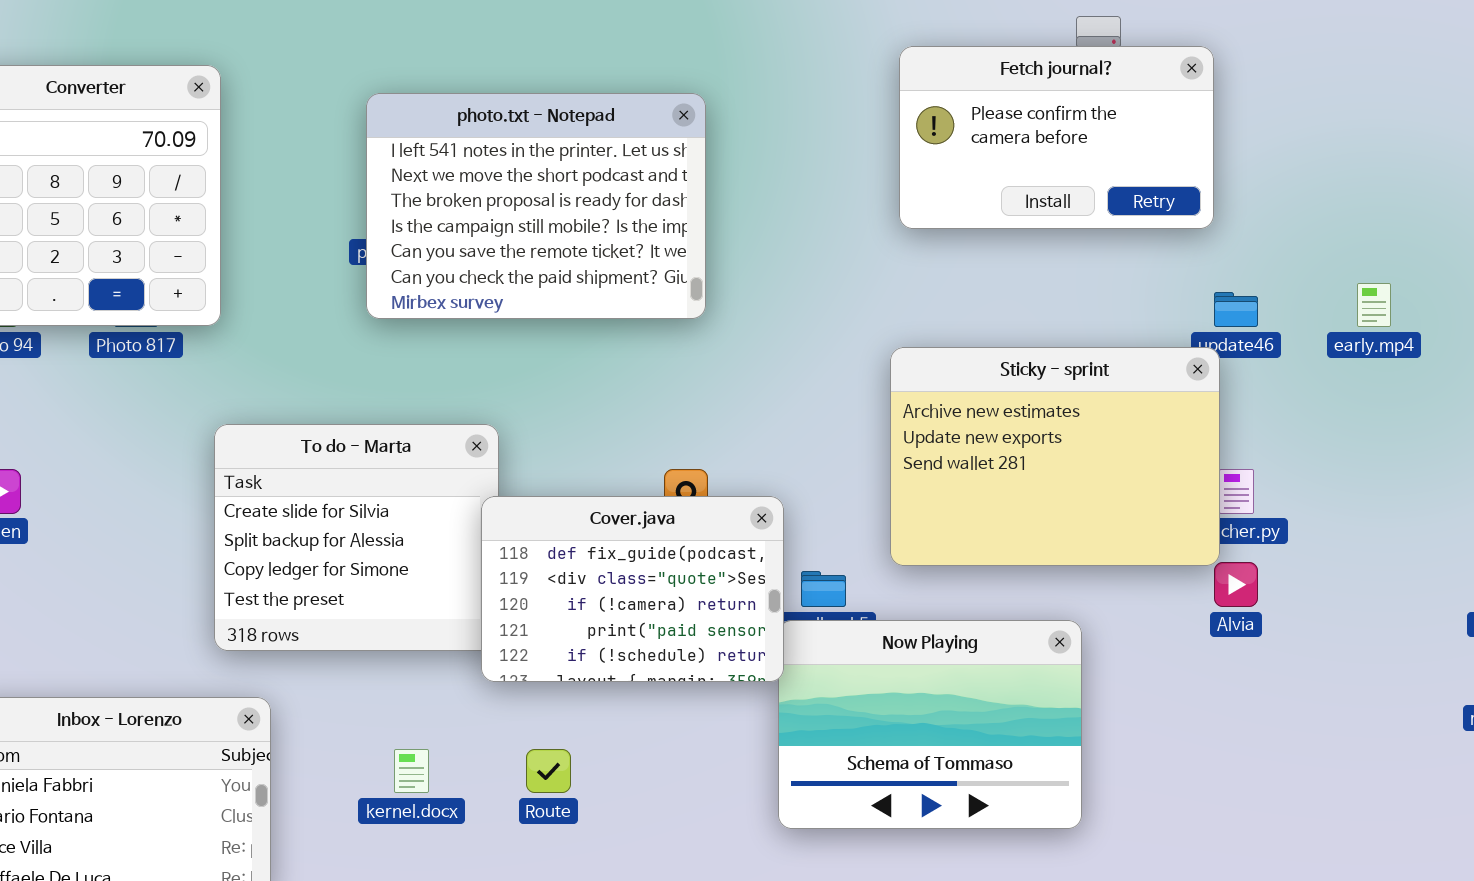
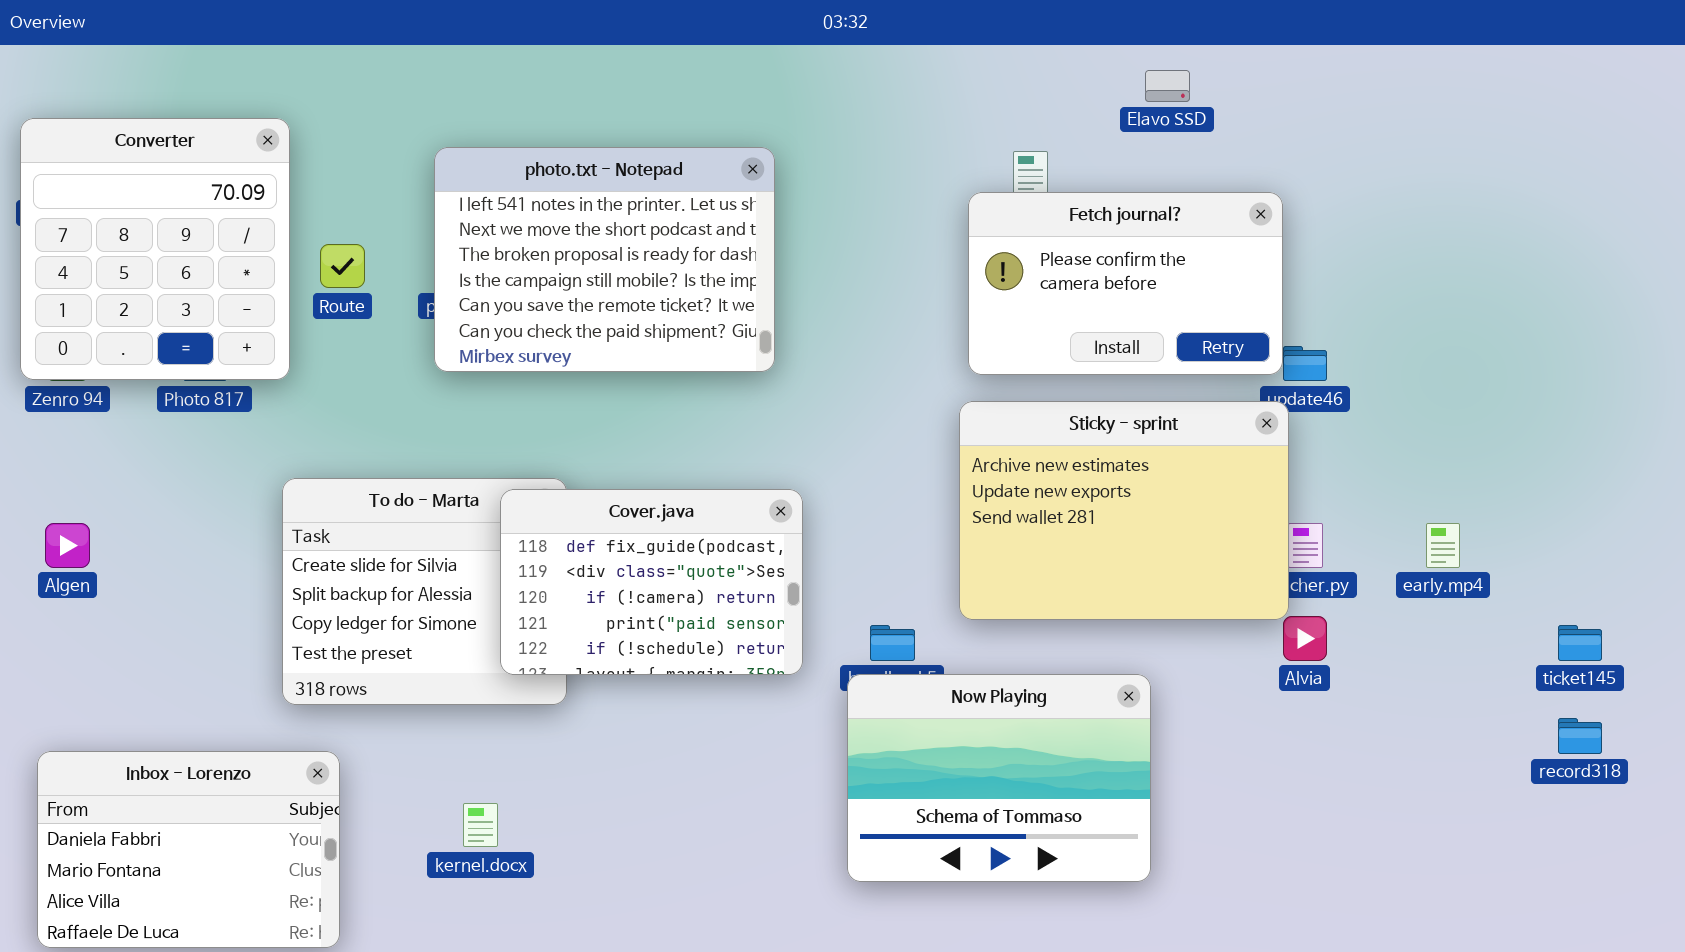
Fetch journal?: [899,46,1214,229] -> [968,192,1283,375], moved
early.mp4: [1357,283,1391,327] -> [1426,523,1460,568], moved
Cover.java: [481,496,784,682] -> [500,489,803,675], moved
Route: [526,749,571,793] -> [320,244,365,288], moved

